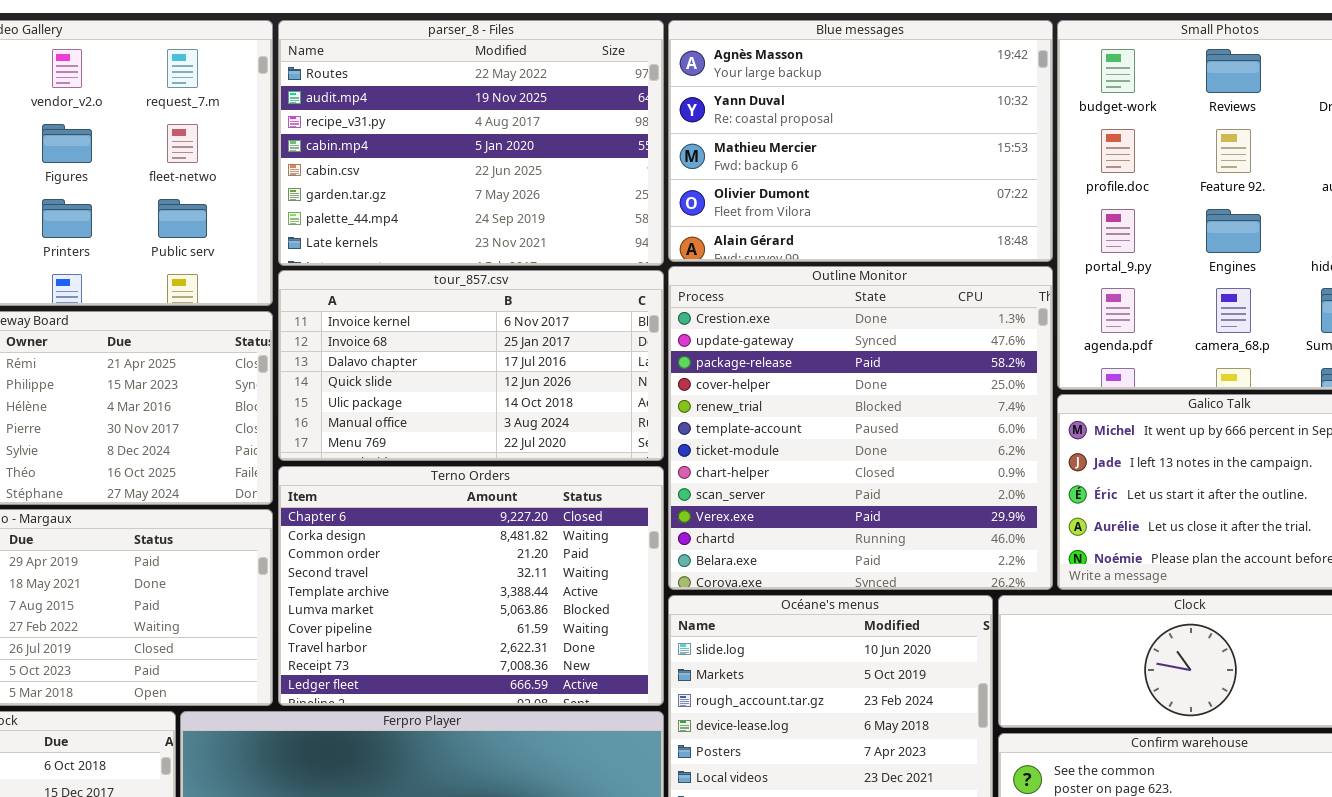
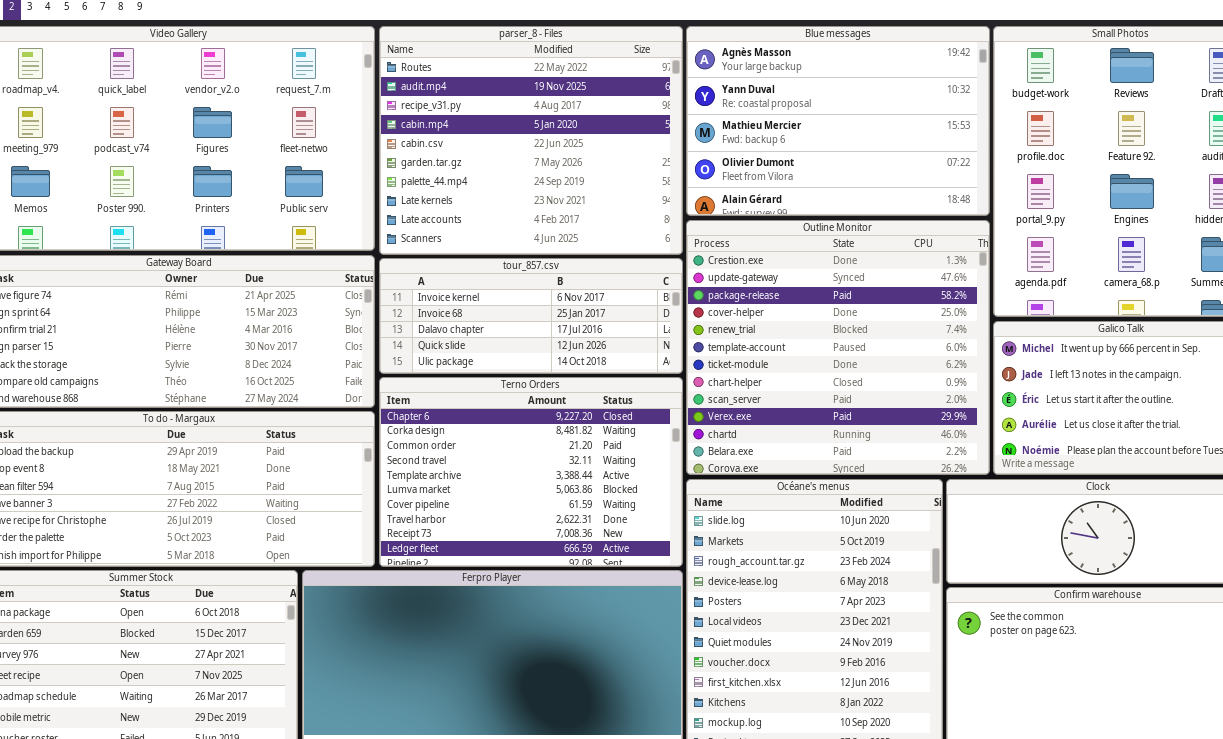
parser_8 - Files: [278,20,664,266] -> [379,26,683,255], resized
tour_857.csv: [278,270,664,461] -> [379,258,683,374], resized

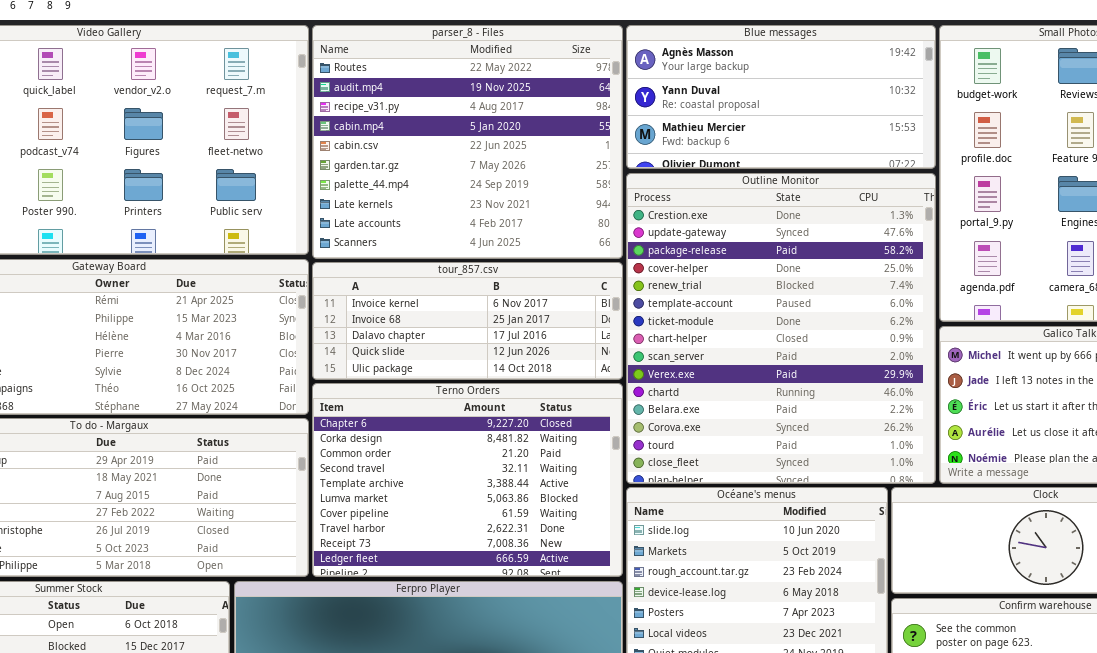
Blue messages: [686,26,990,216] -> [626,25,936,169], resized
Outline Monitor: [686,220,990,475] -> [626,173,936,484], resized

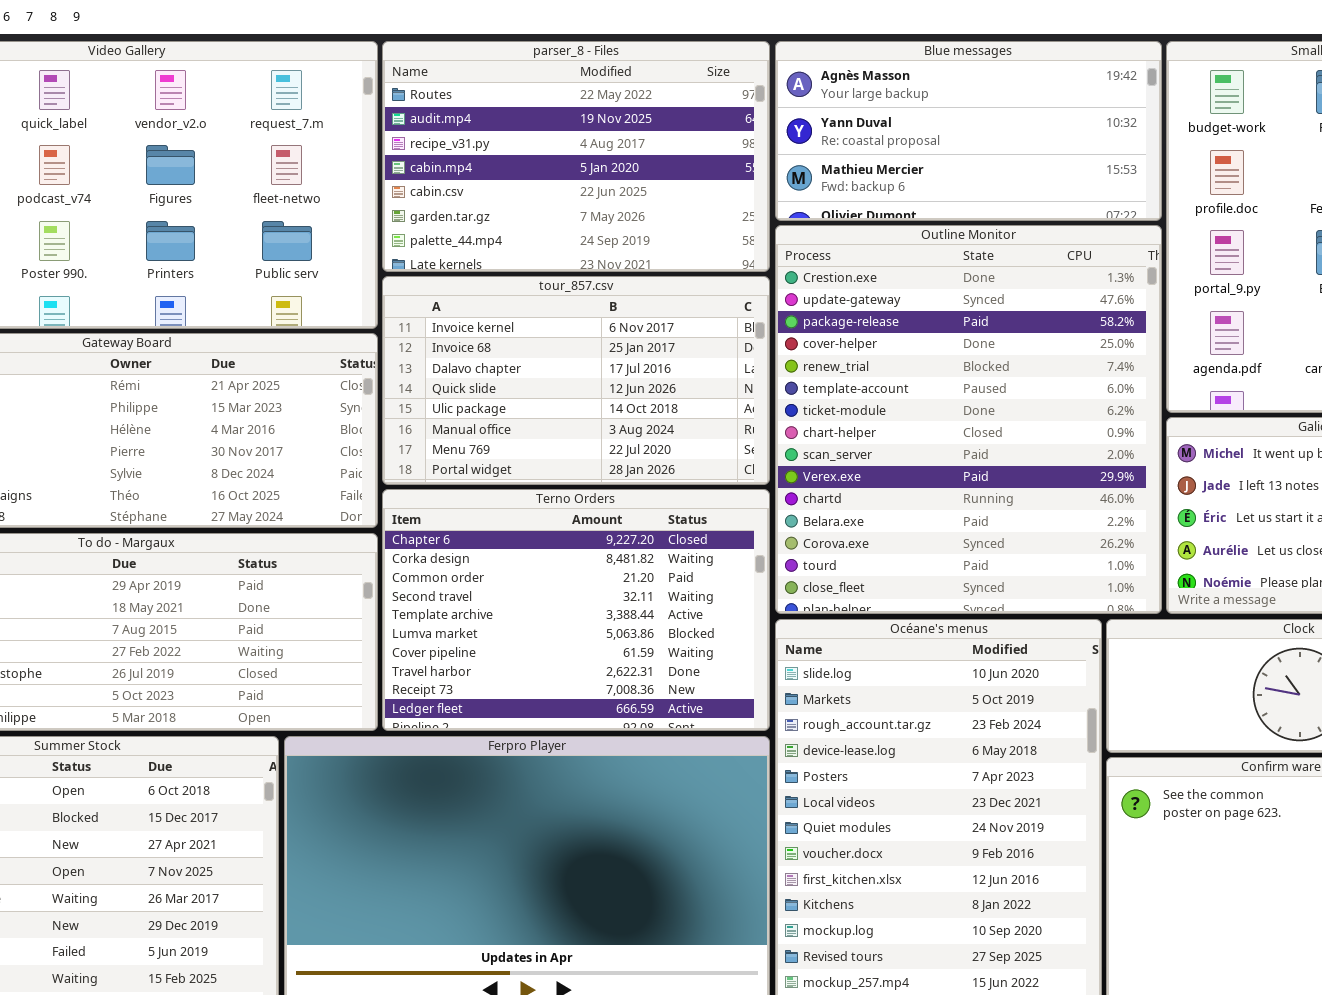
parser_8 - Files: [312,25,623,259] -> [382,41,770,272], resized
tour_857.csv: [312,262,623,380] -> [382,276,770,485], resized

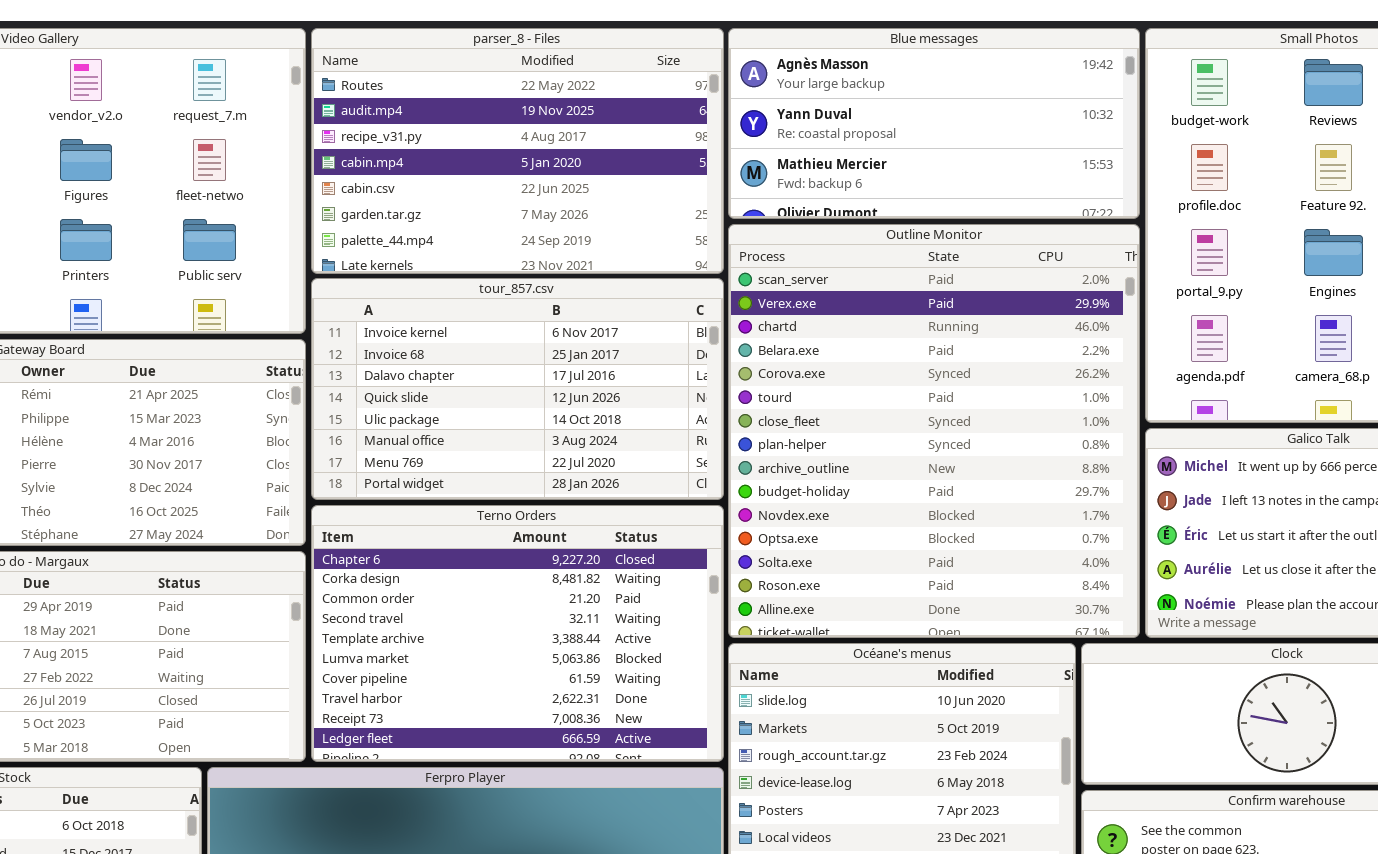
Outline Monitor: [775,225,1162,614] -> [728,224,1140,638], scrolled down 8 rows

